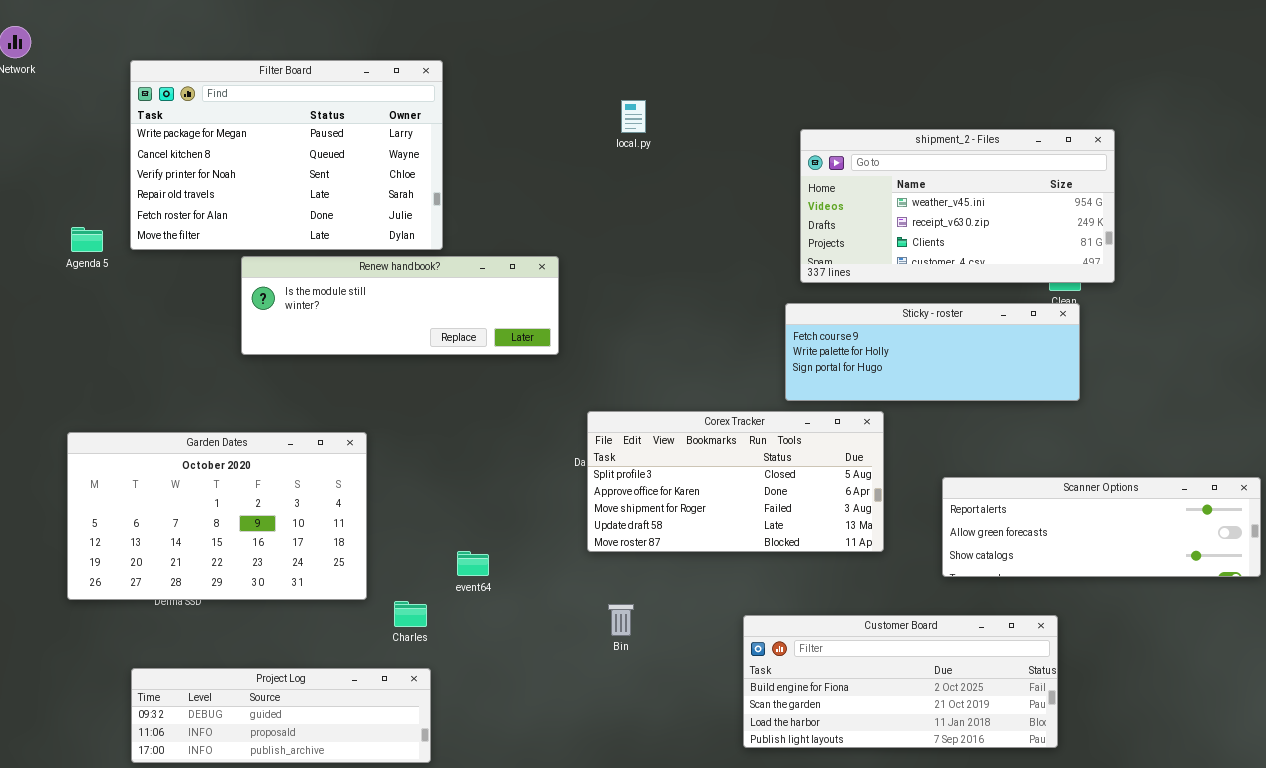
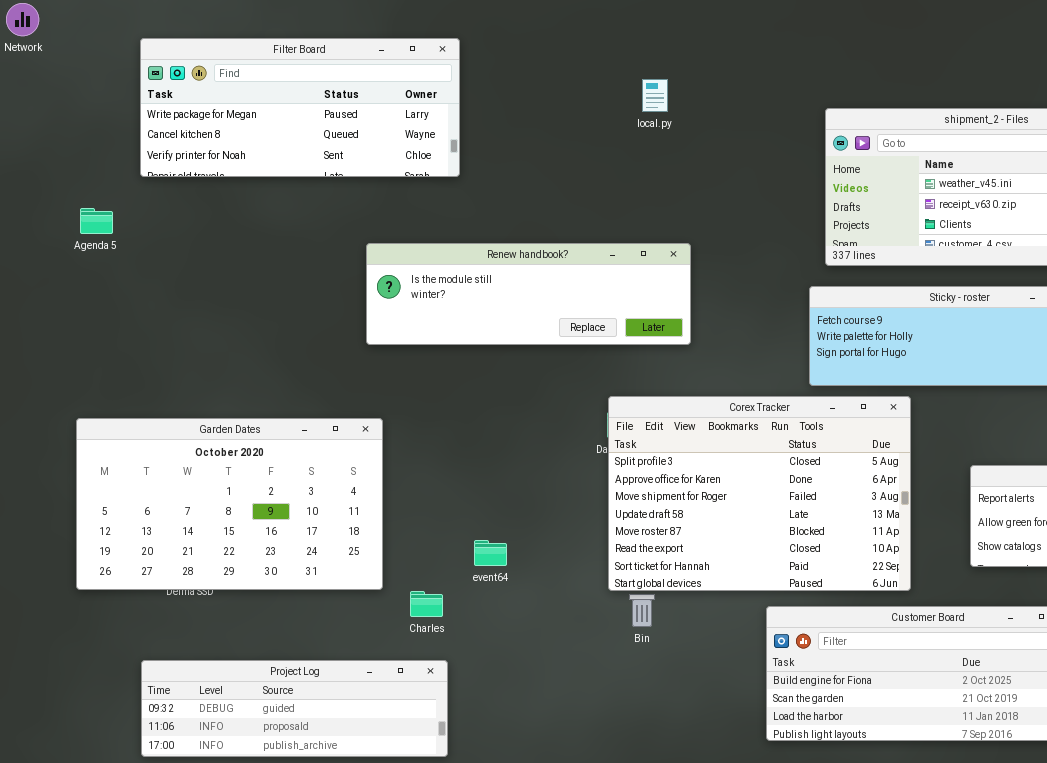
Filter Board: [130,60,443,250] -> [140,38,460,177], resized
Renew handbook?: [241,256,559,355] -> [366,243,691,345], moved
Corex Tracker: [587,411,884,552] -> [608,396,911,591], resized

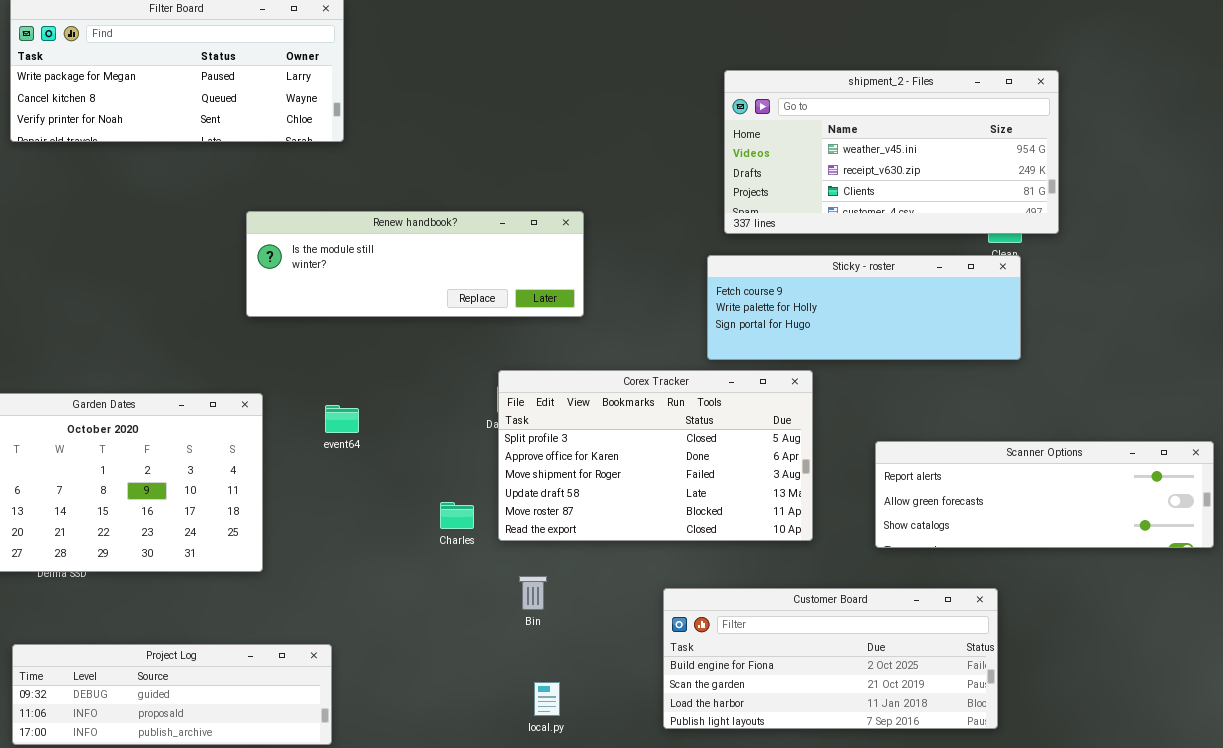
local.py: [642,79,668,112] -> [534,682,560,716], moved
Corex Tracker: [608,396,911,591] -> [498,370,813,541], resized
event64: [474,540,507,566] -> [325,405,359,433], moved
Charles: [410,591,443,617] -> [440,502,474,529], moved

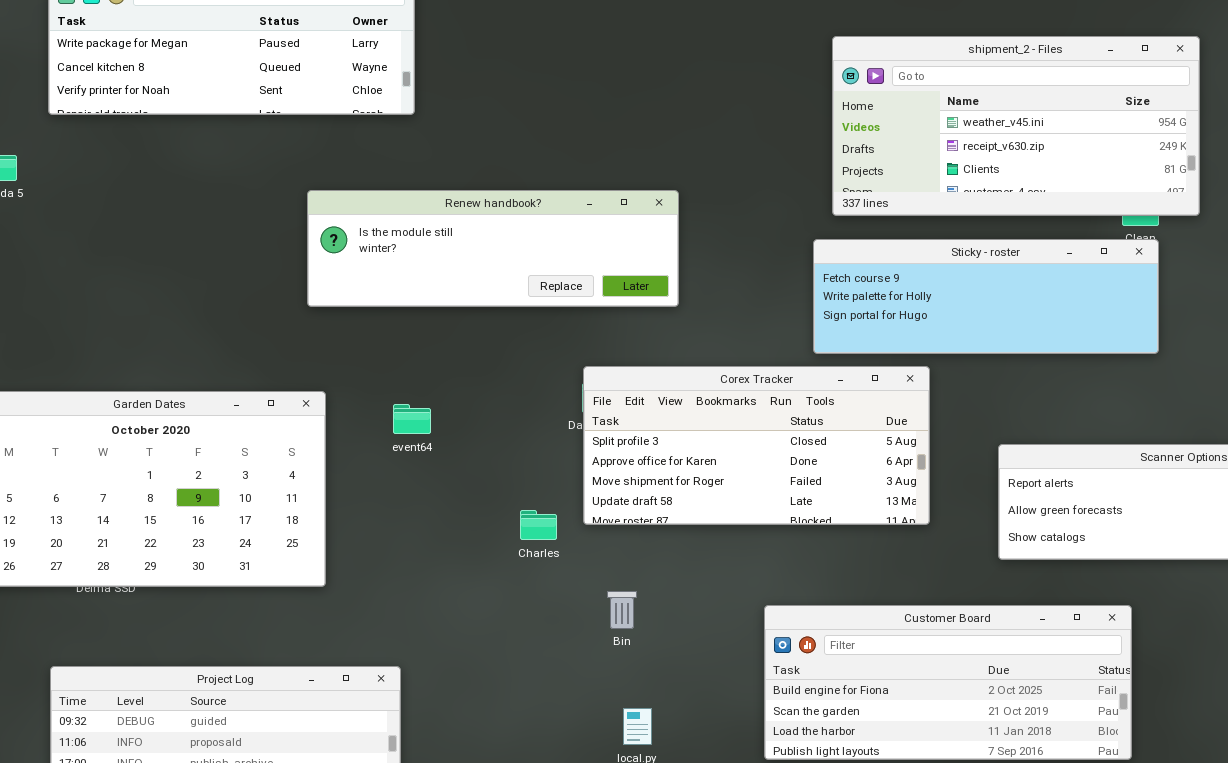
Corex Tracker: [498,370,813,541] -> [583,366,930,525], resized

